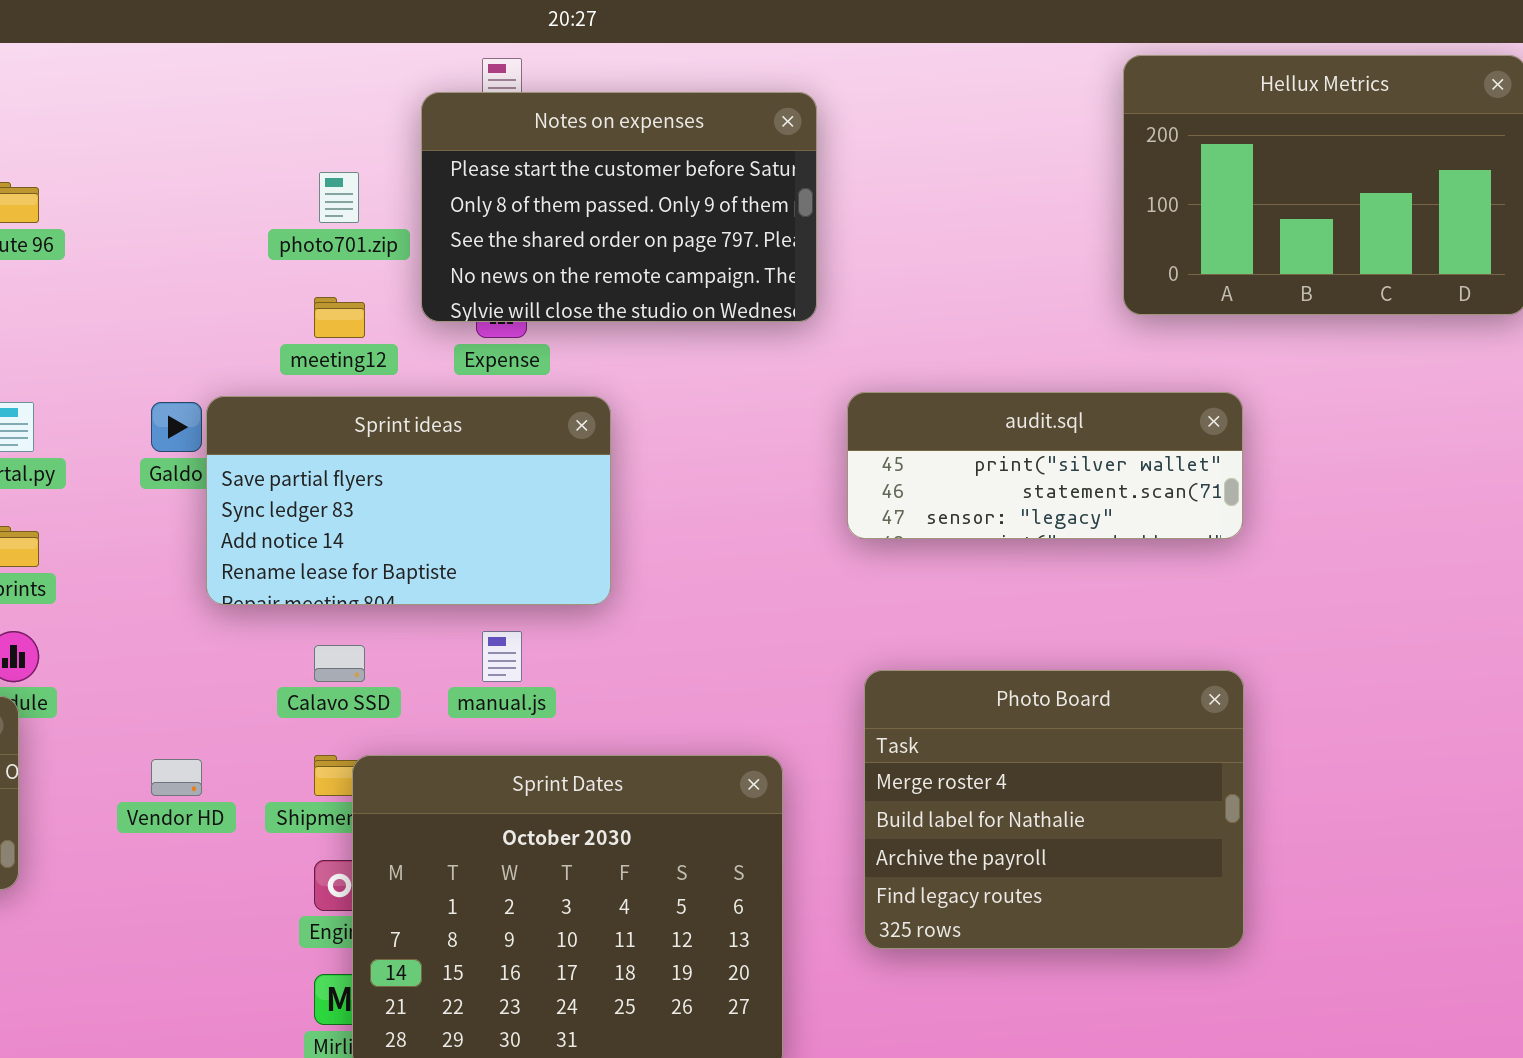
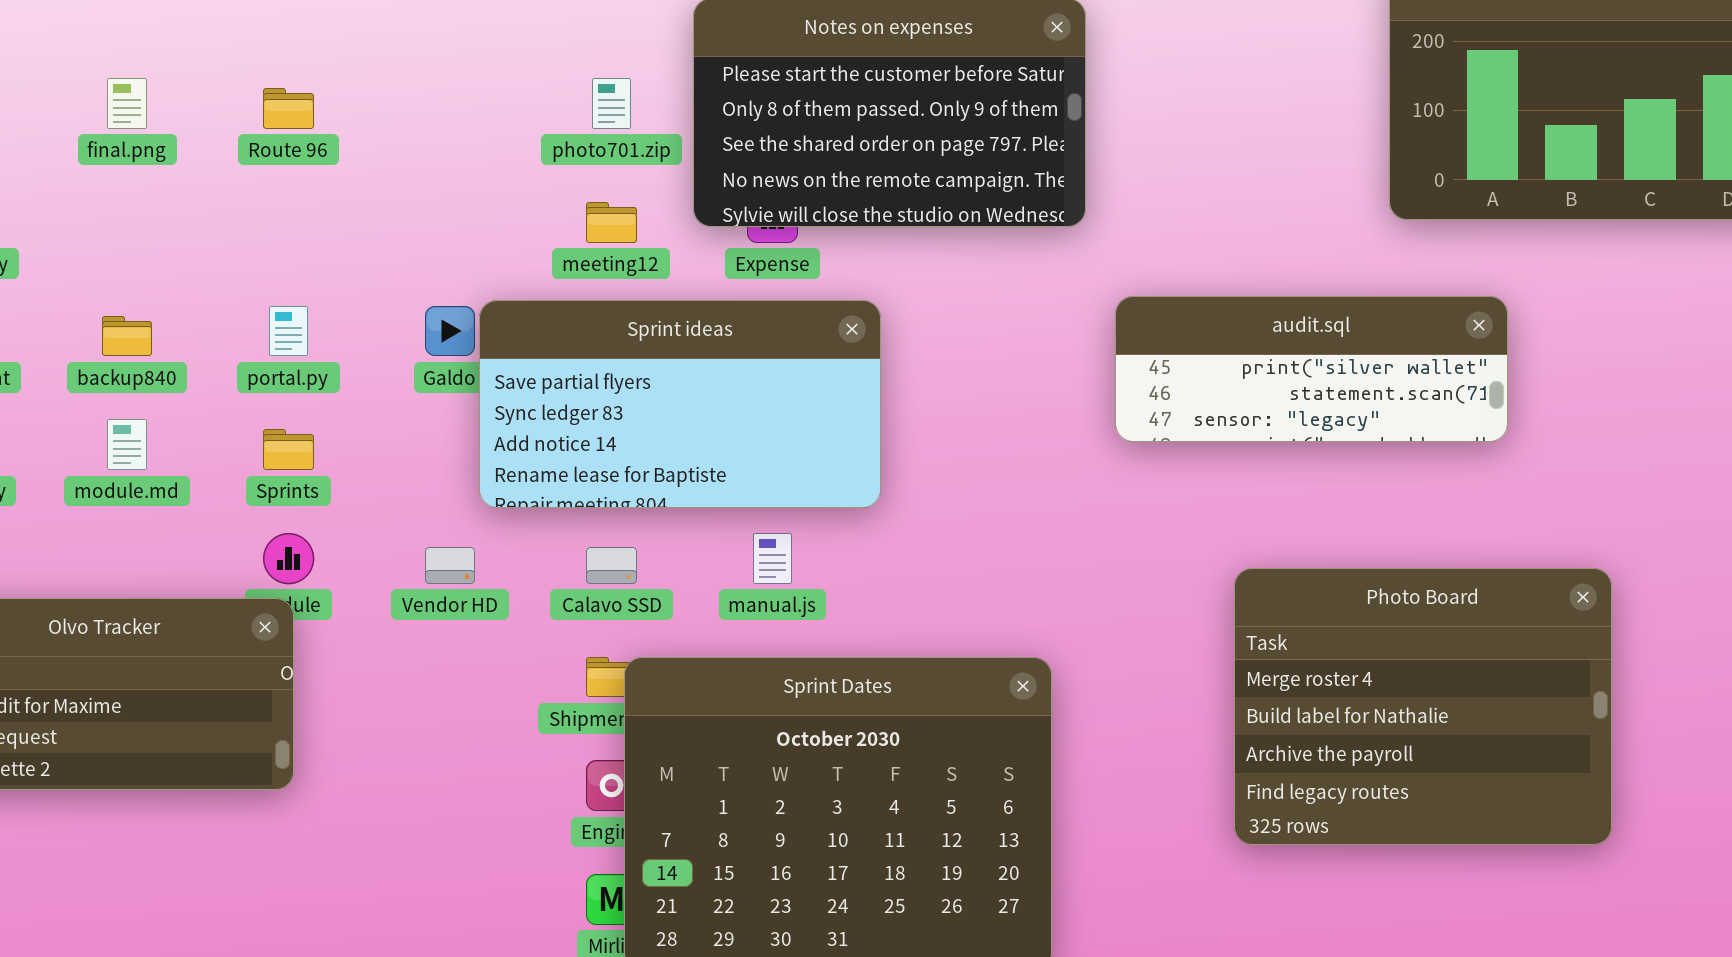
Photo Board: [864,670,1244,949] -> [1234,568,1612,845], moved
Vendor HD: [151,759,202,796] -> [425,547,475,584], moved

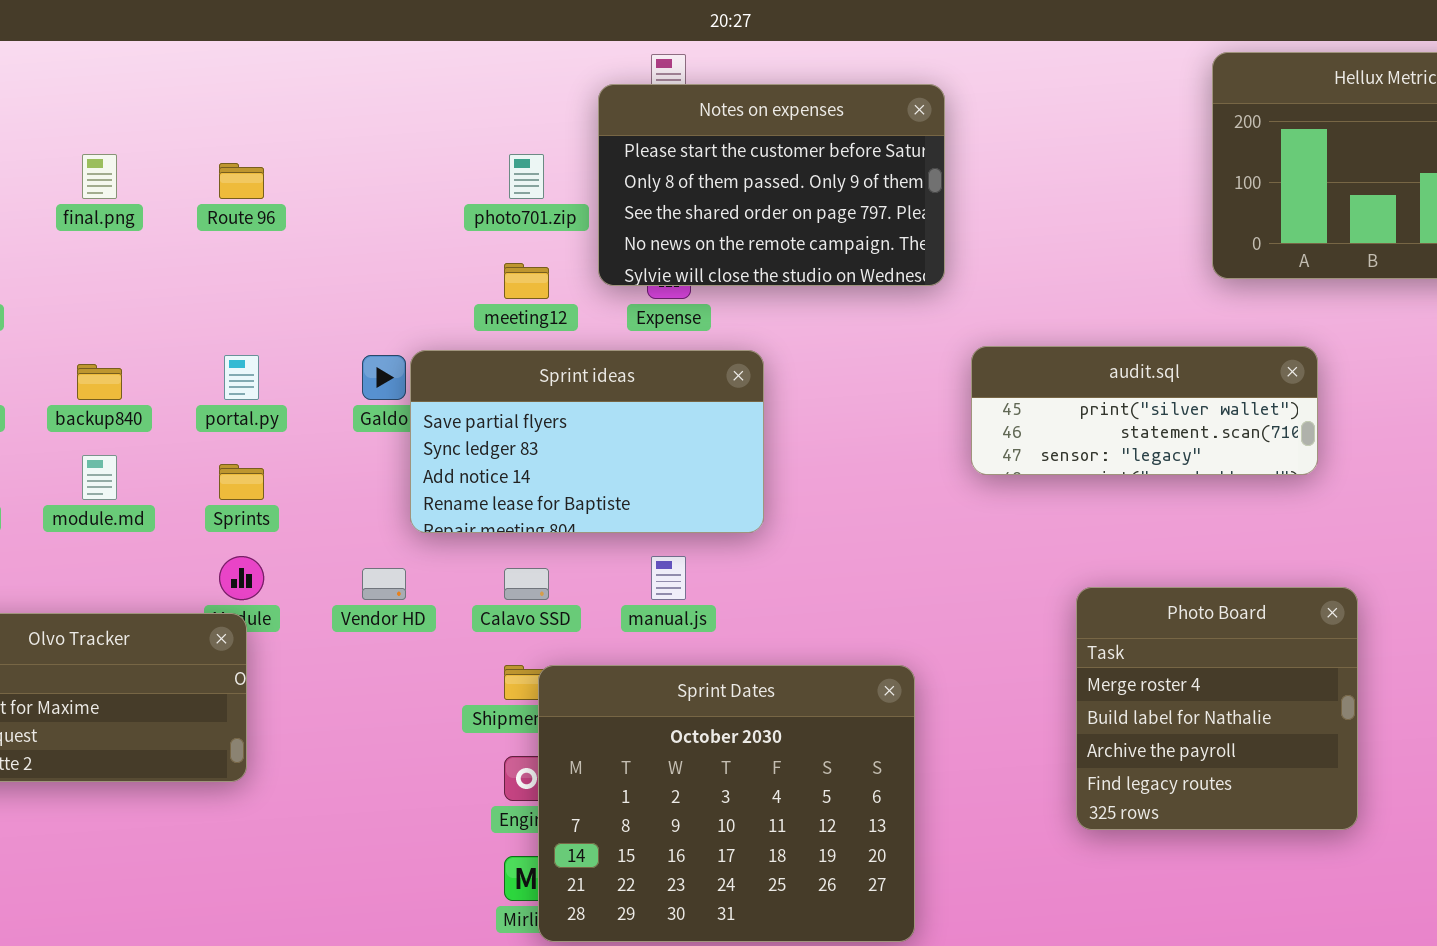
Photo Board: [1234,568,1612,845] -> [1076,587,1358,830], resized

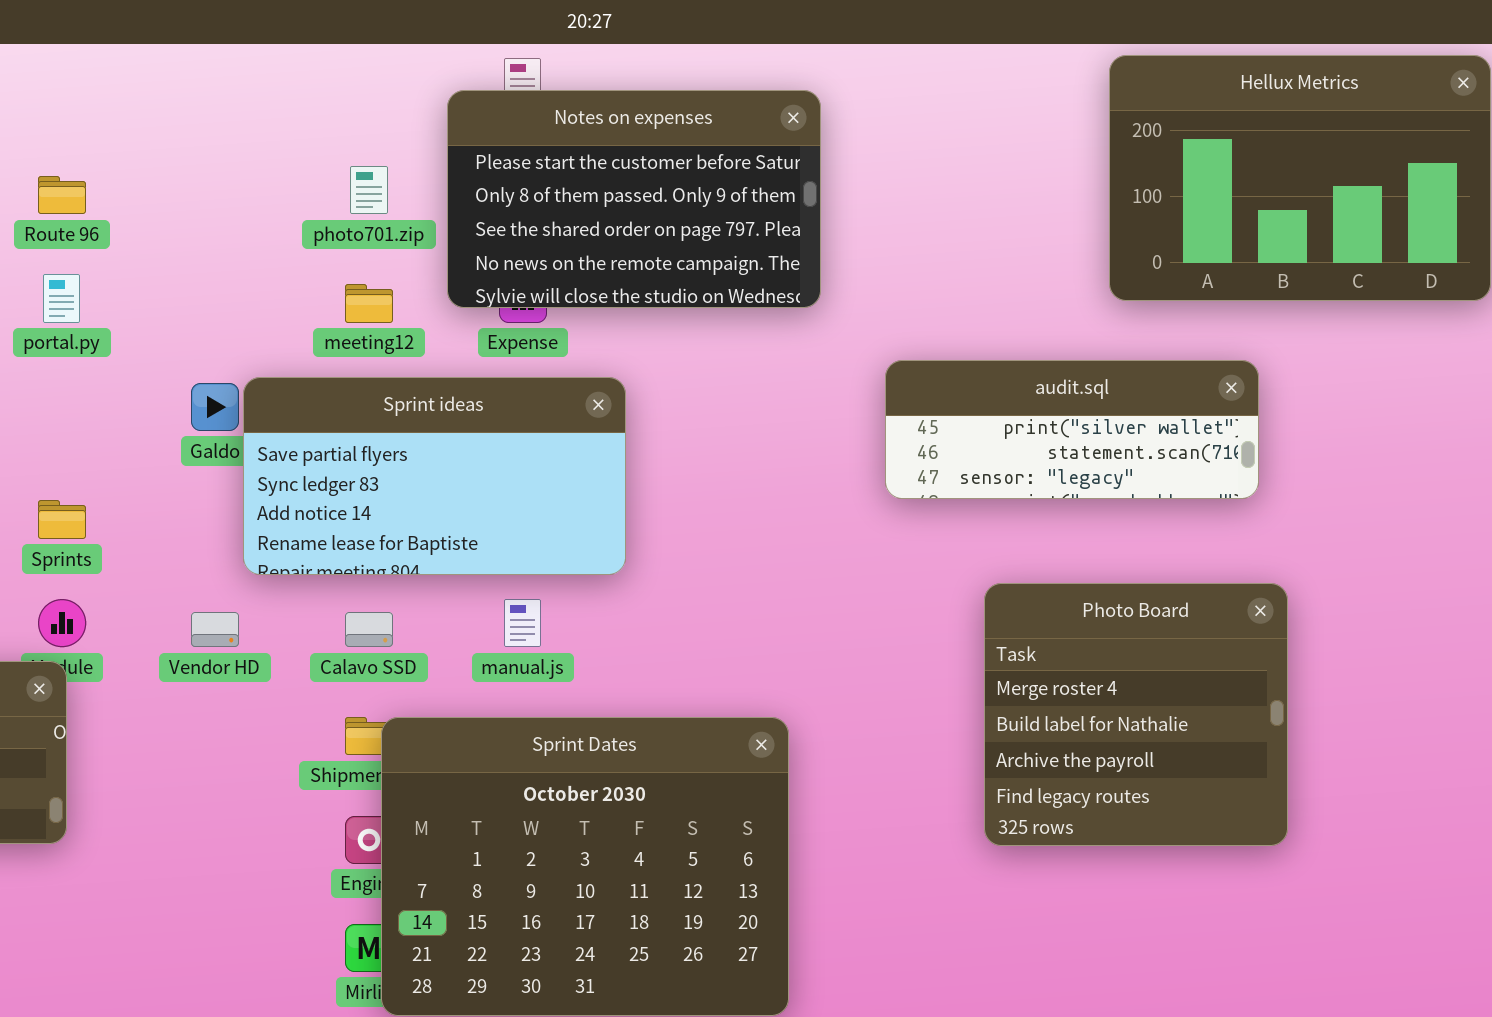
audit.sql: [971,346,1318,475] -> [885,360,1259,499], moved
portal.py: [224,355,259,400] -> [43,274,80,323], moved
Photo Board: [1076,587,1358,830] -> [984,583,1288,846], moved

